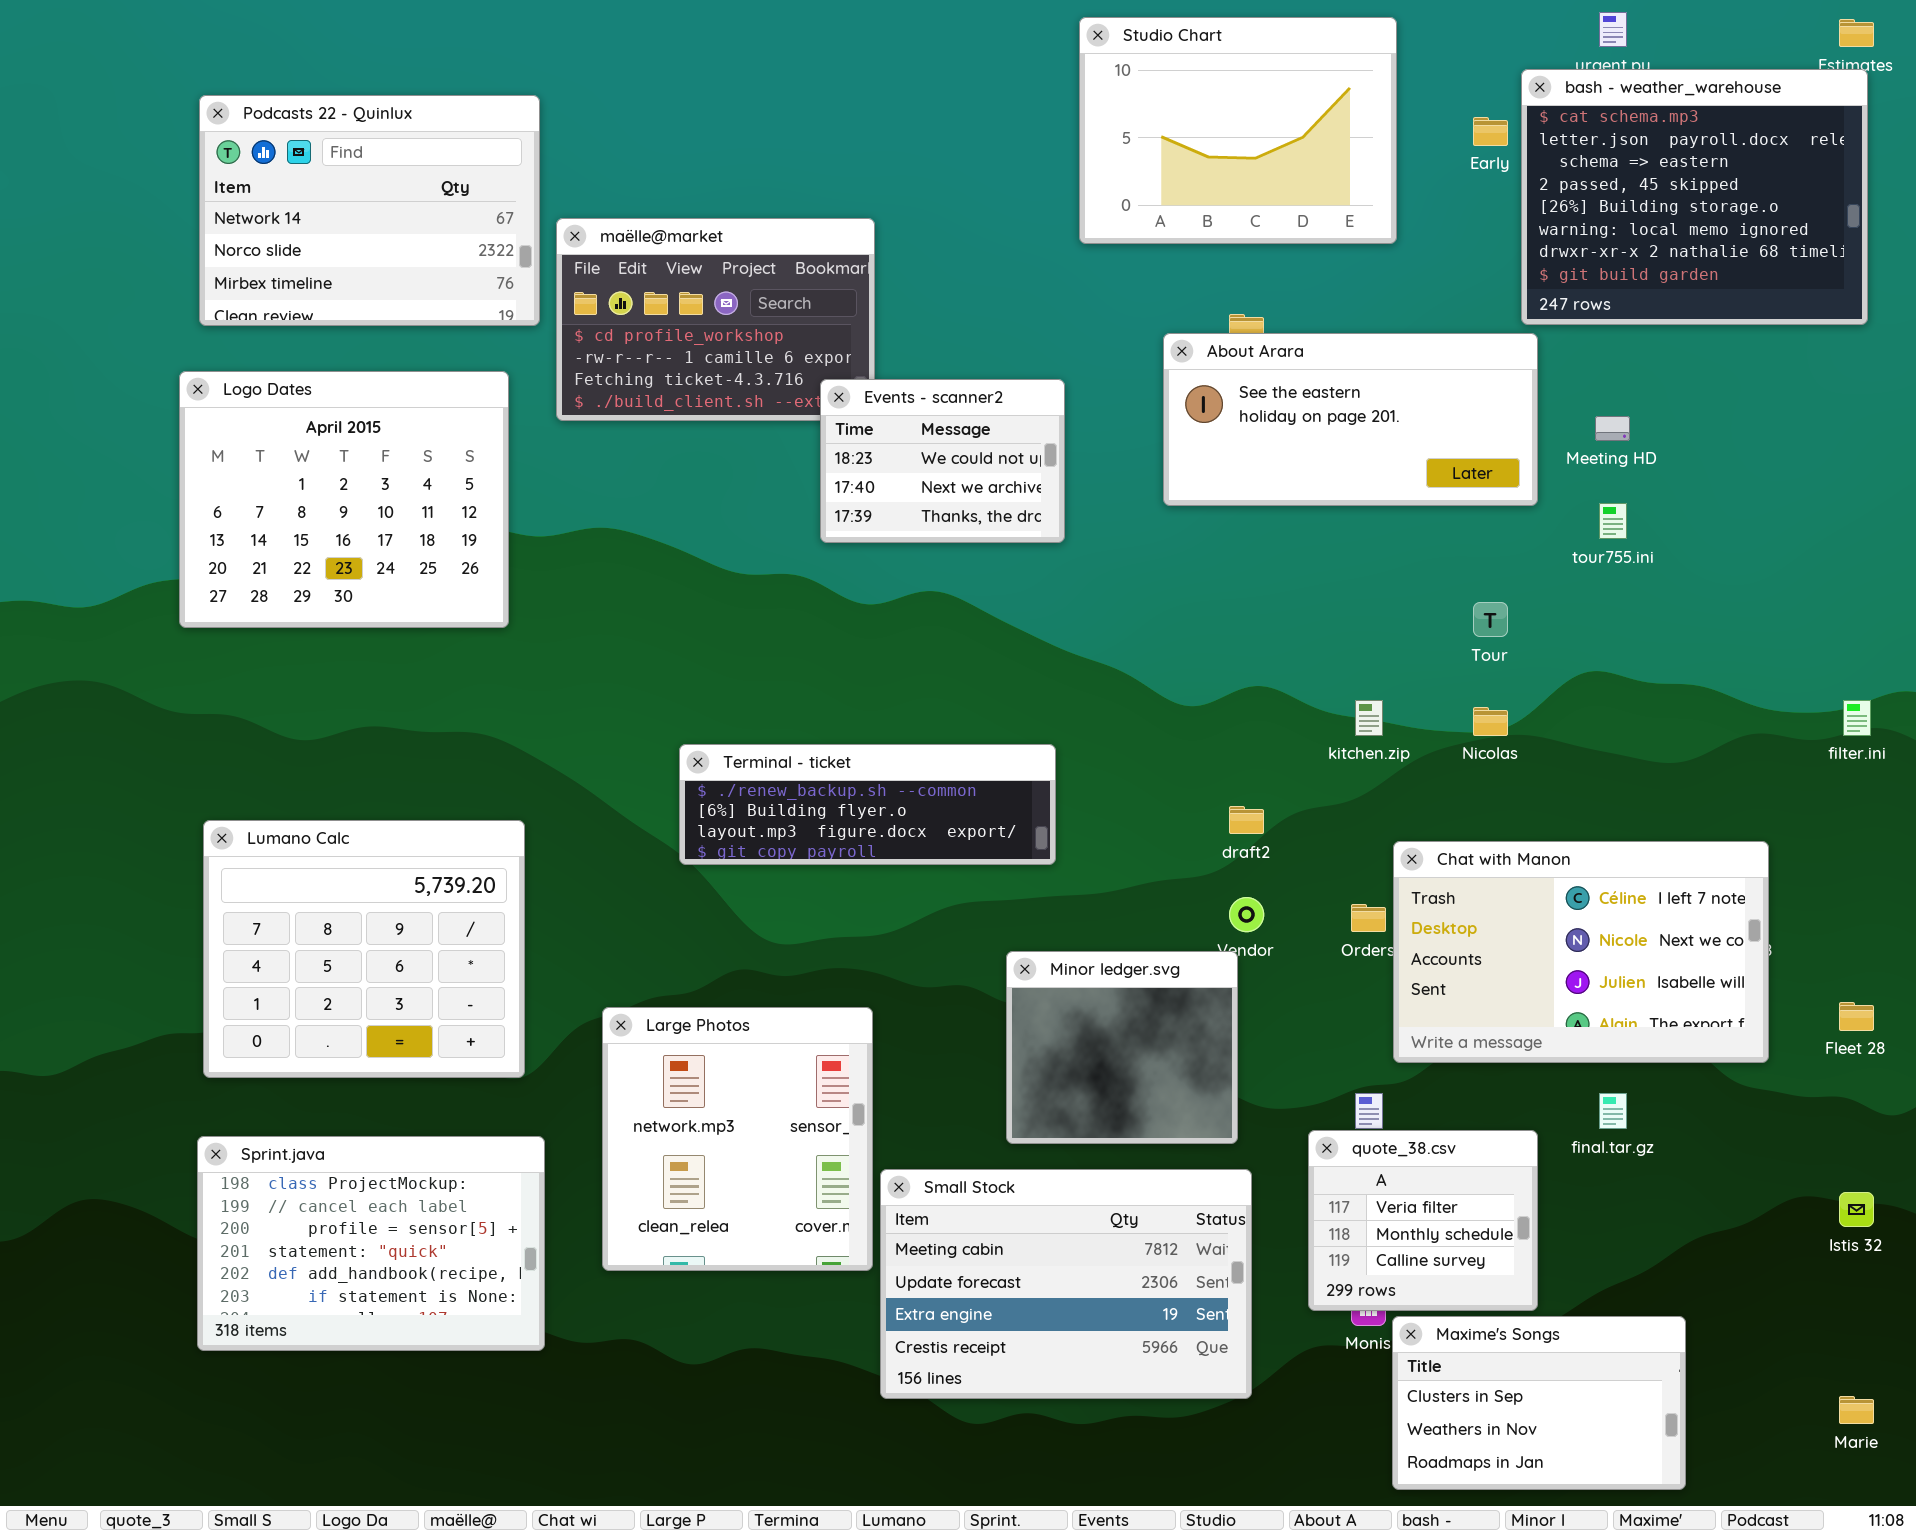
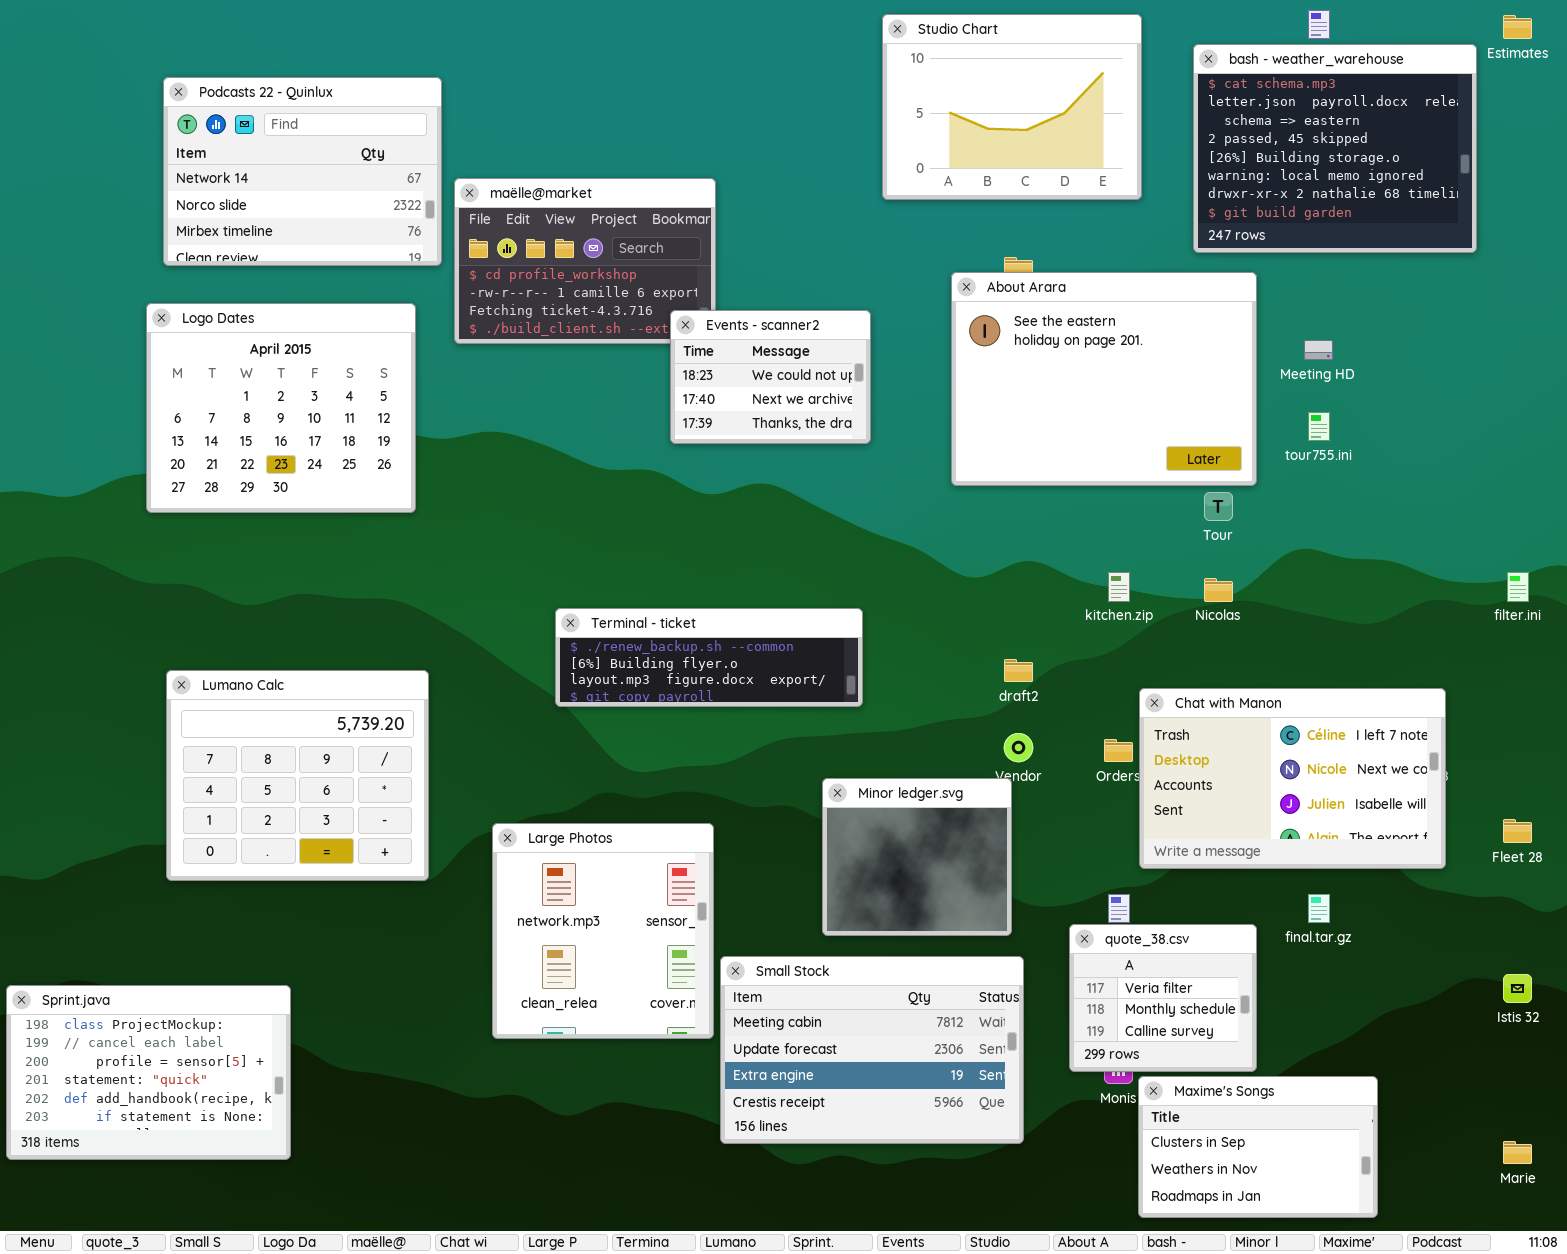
bash - weather_warehouse: [1521,69,1868,325] -> [1193,44,1477,253], moved
About Arara: [1163,333,1538,506] -> [951,272,1257,486], resized
Sprint.java: [197,1136,545,1351] -> [6,985,291,1160], moved

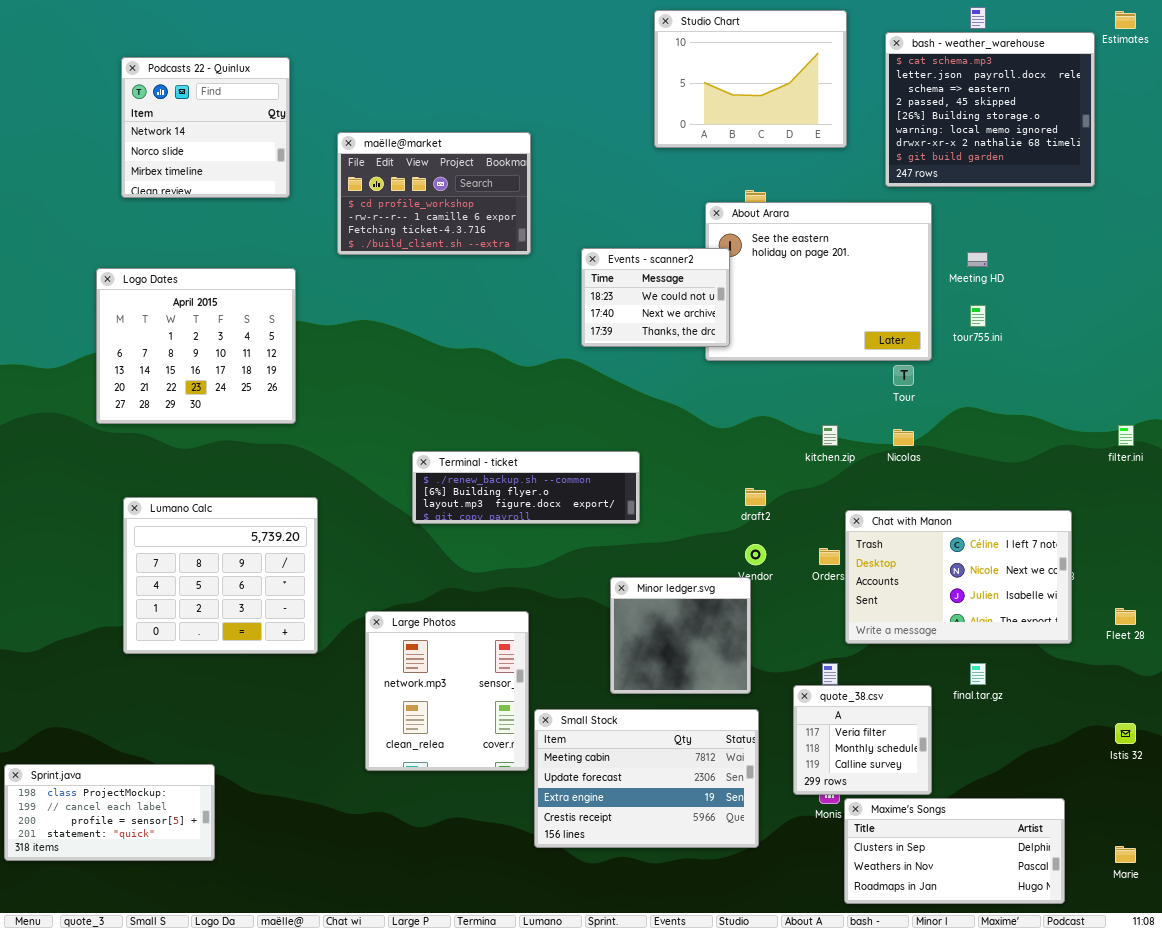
Podcasts 22 - Quinlux: [163,77,442,266] -> [121,57,290,198], resized
Logo Dates: [146,303,416,513] -> [96,268,296,424], moved
Events - scanner2: [670,310,871,444] -> [581,248,730,347], moved
Sprint.java: [6,985,291,1160] -> [4,764,215,861], resized
Maxime's Songs: [1138,1076,1378,1218] -> [844,798,1065,904], resized

